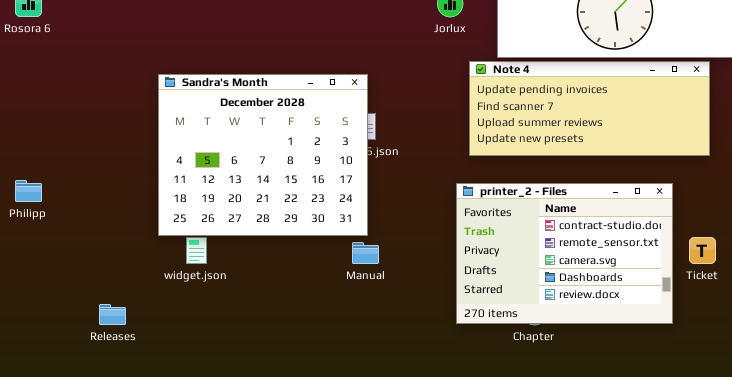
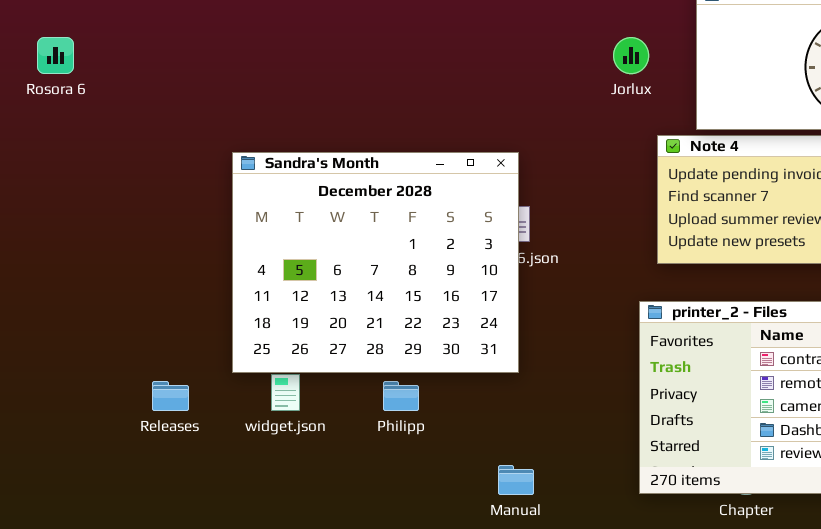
Philipp: [15,180,42,202] -> [383,381,419,411], moved
Manual: [352,242,379,264] -> [498,465,534,495], moved
Releases: [99,304,126,325] -> [152,381,189,411], moved

